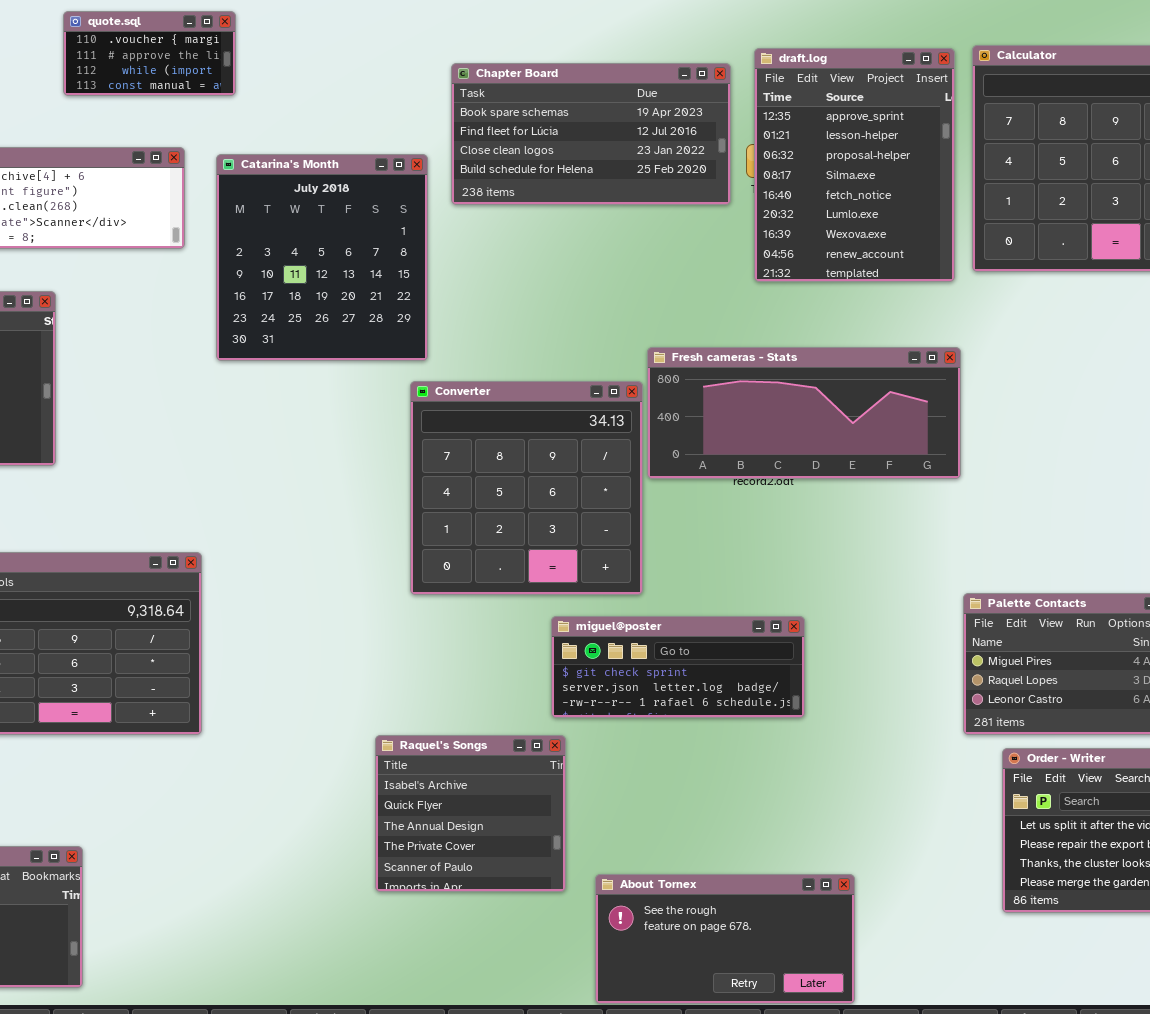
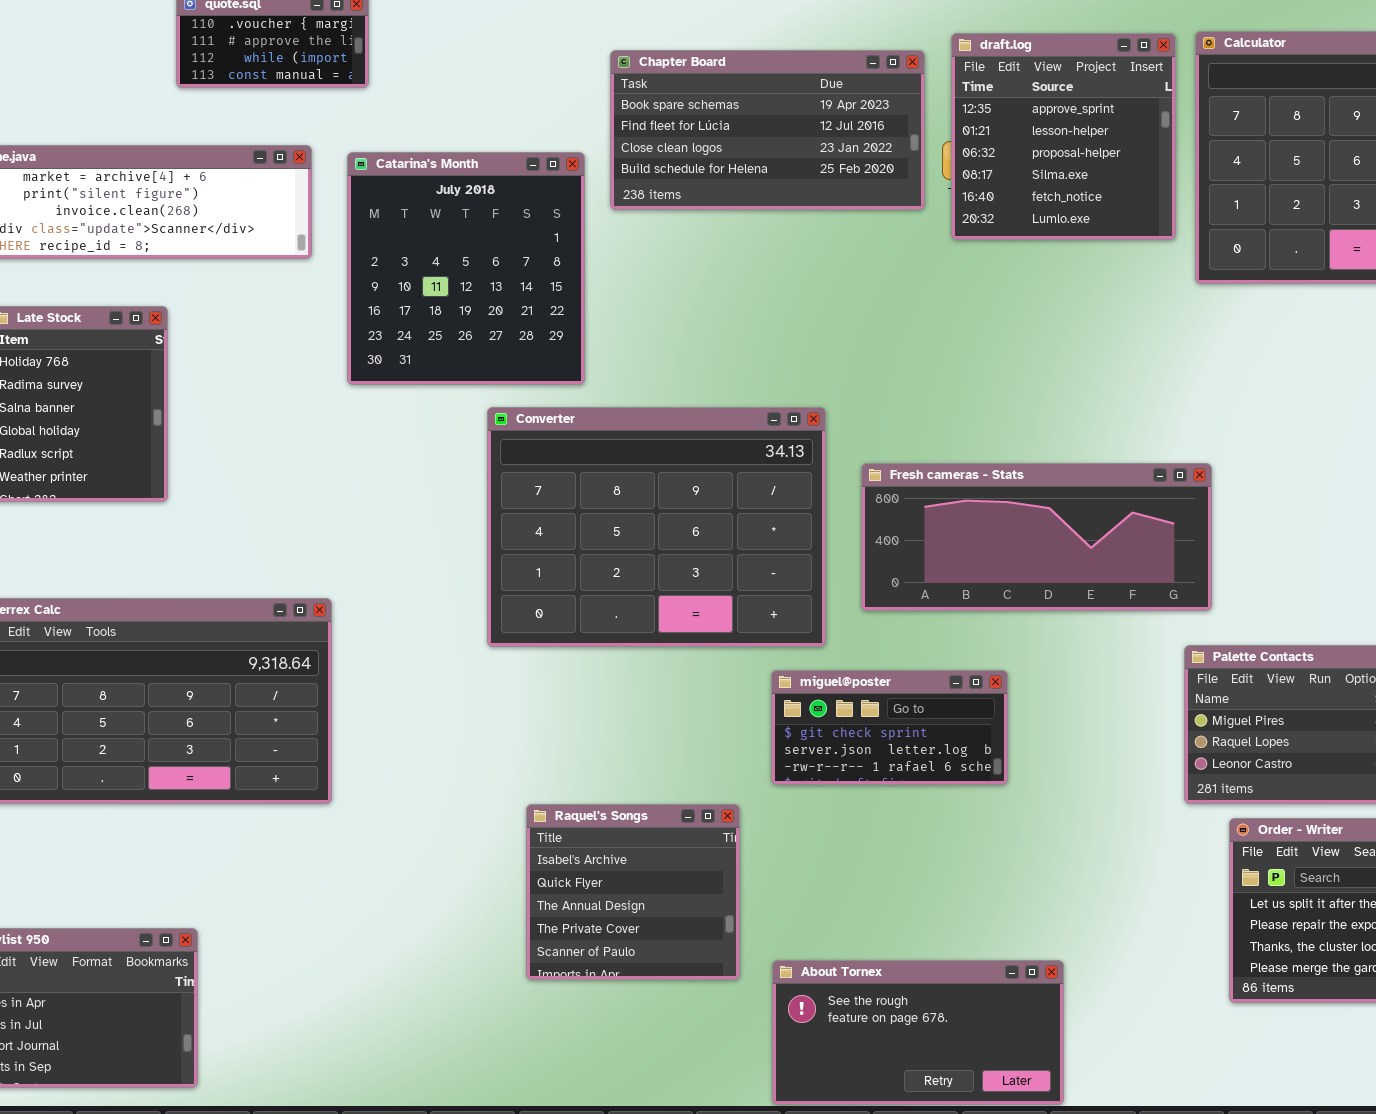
draft.log: [754,48,955,282] -> [951,33,1176,240], resized
Fresh cameras - Stats: [647,347,961,479] -> [861,463,1212,611], moved
Converter: [410,381,643,595] -> [487,407,826,647], resized
miguel@poster: [551,616,805,718] -> [771,670,1008,785], resized

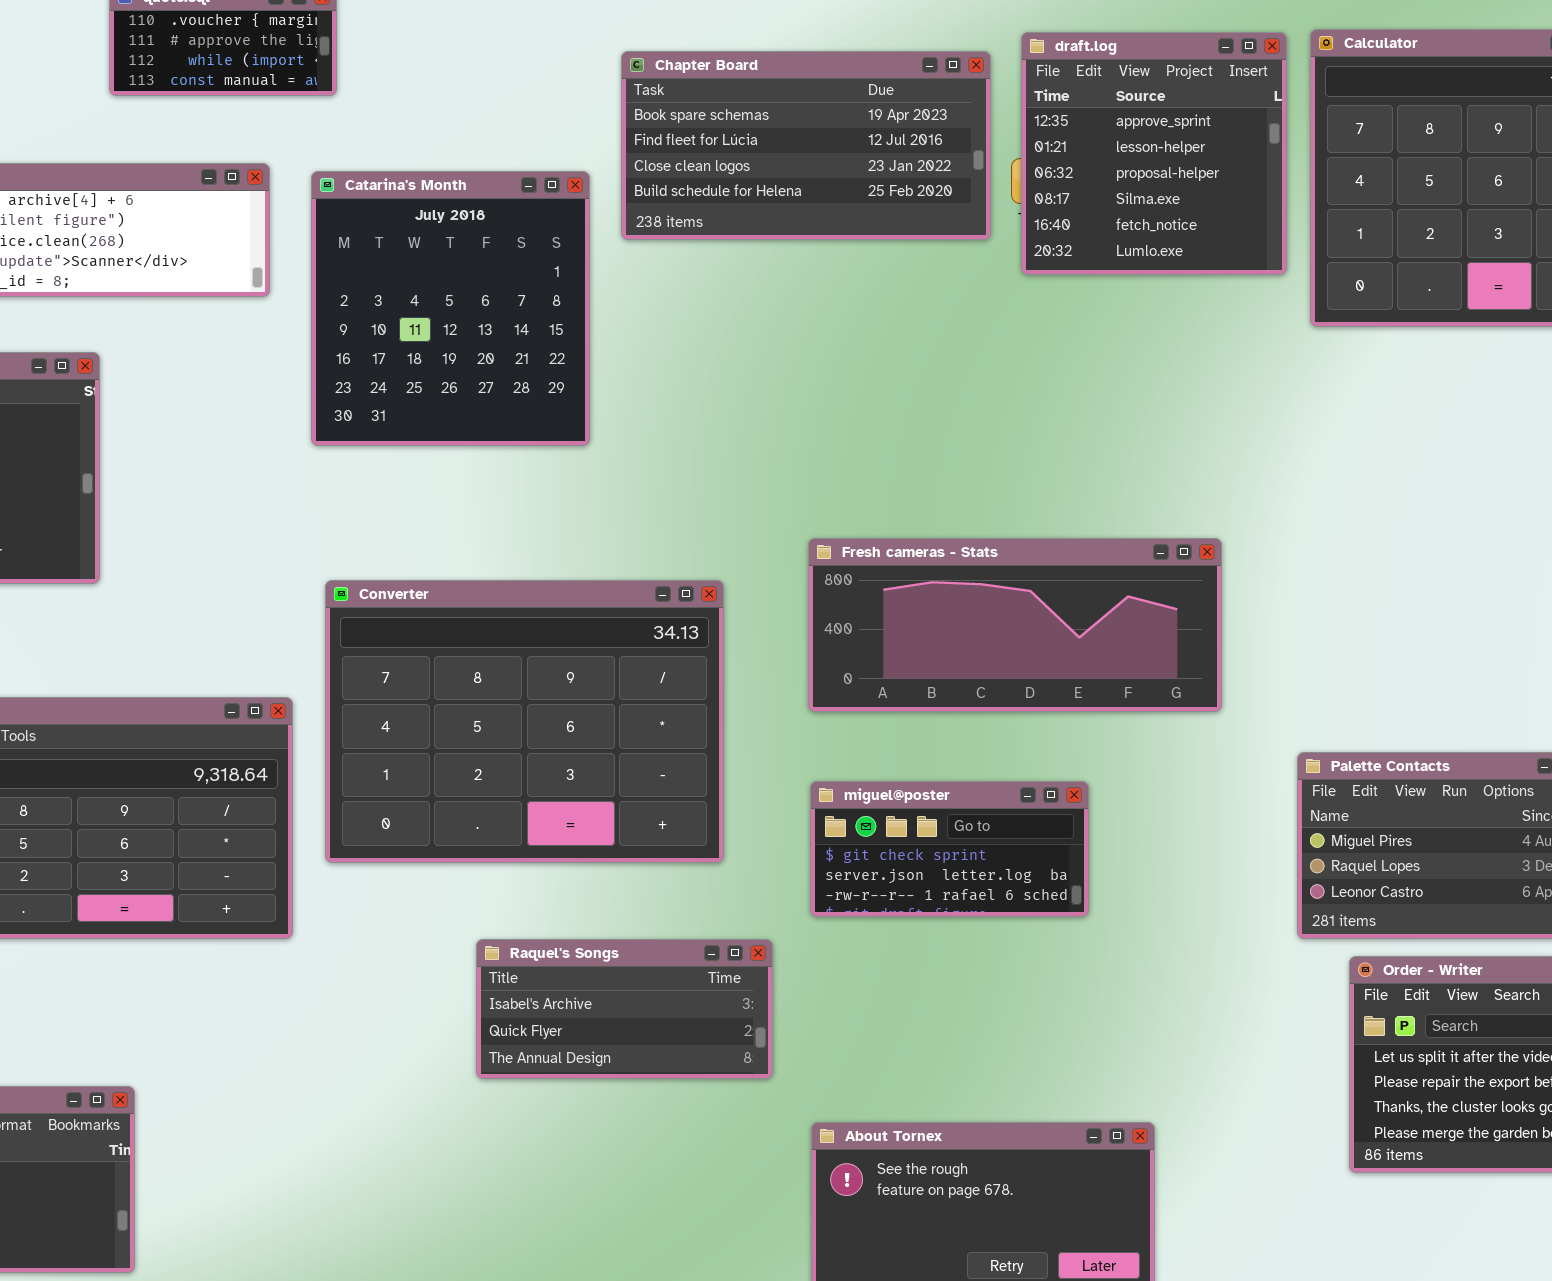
Converter: [487,407,826,647] -> [325,580,724,863], moved
Fresh cameras - Stats: [861,463,1212,611] -> [808,538,1222,712], moved
Raquel's Songs: [526,804,740,980] -> [476,939,773,1079], resized

